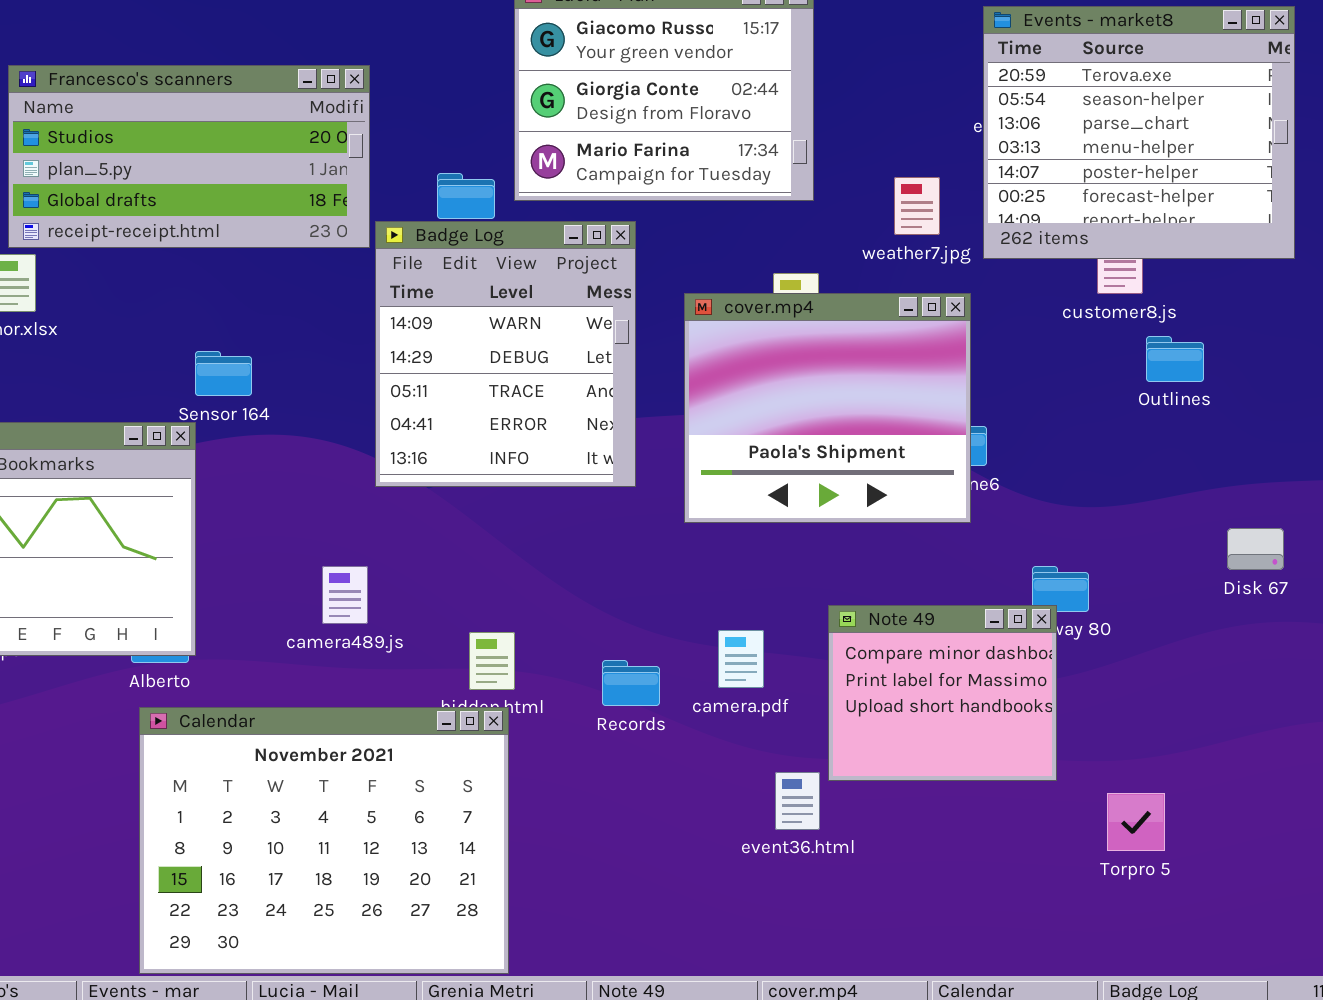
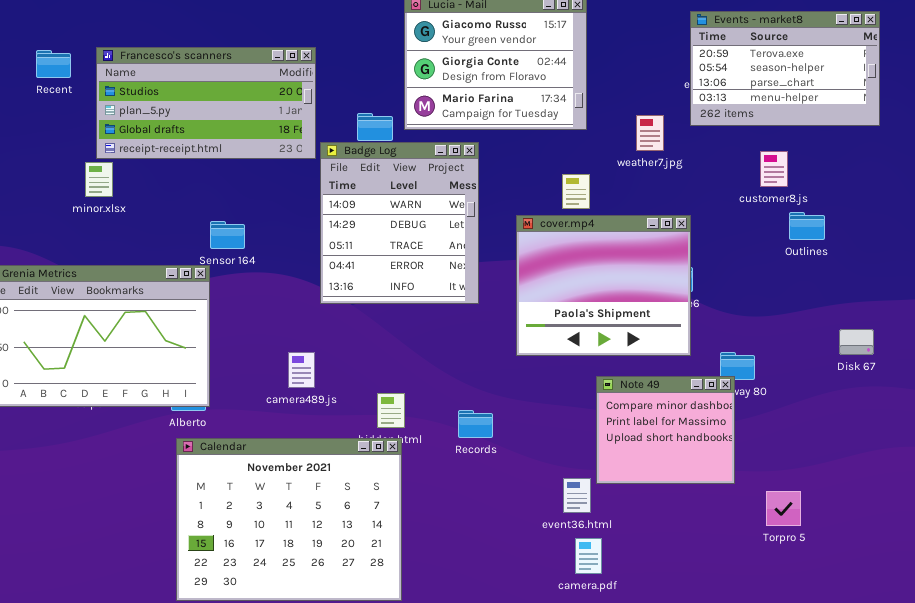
Events - market8: [983,6,1295,259] -> [690,11,880,126], resized
cover.mp4: [684,293,971,523] -> [516,215,691,356], moved
camera.pdf: [718,630,764,688] -> [575,538,602,574], moved

